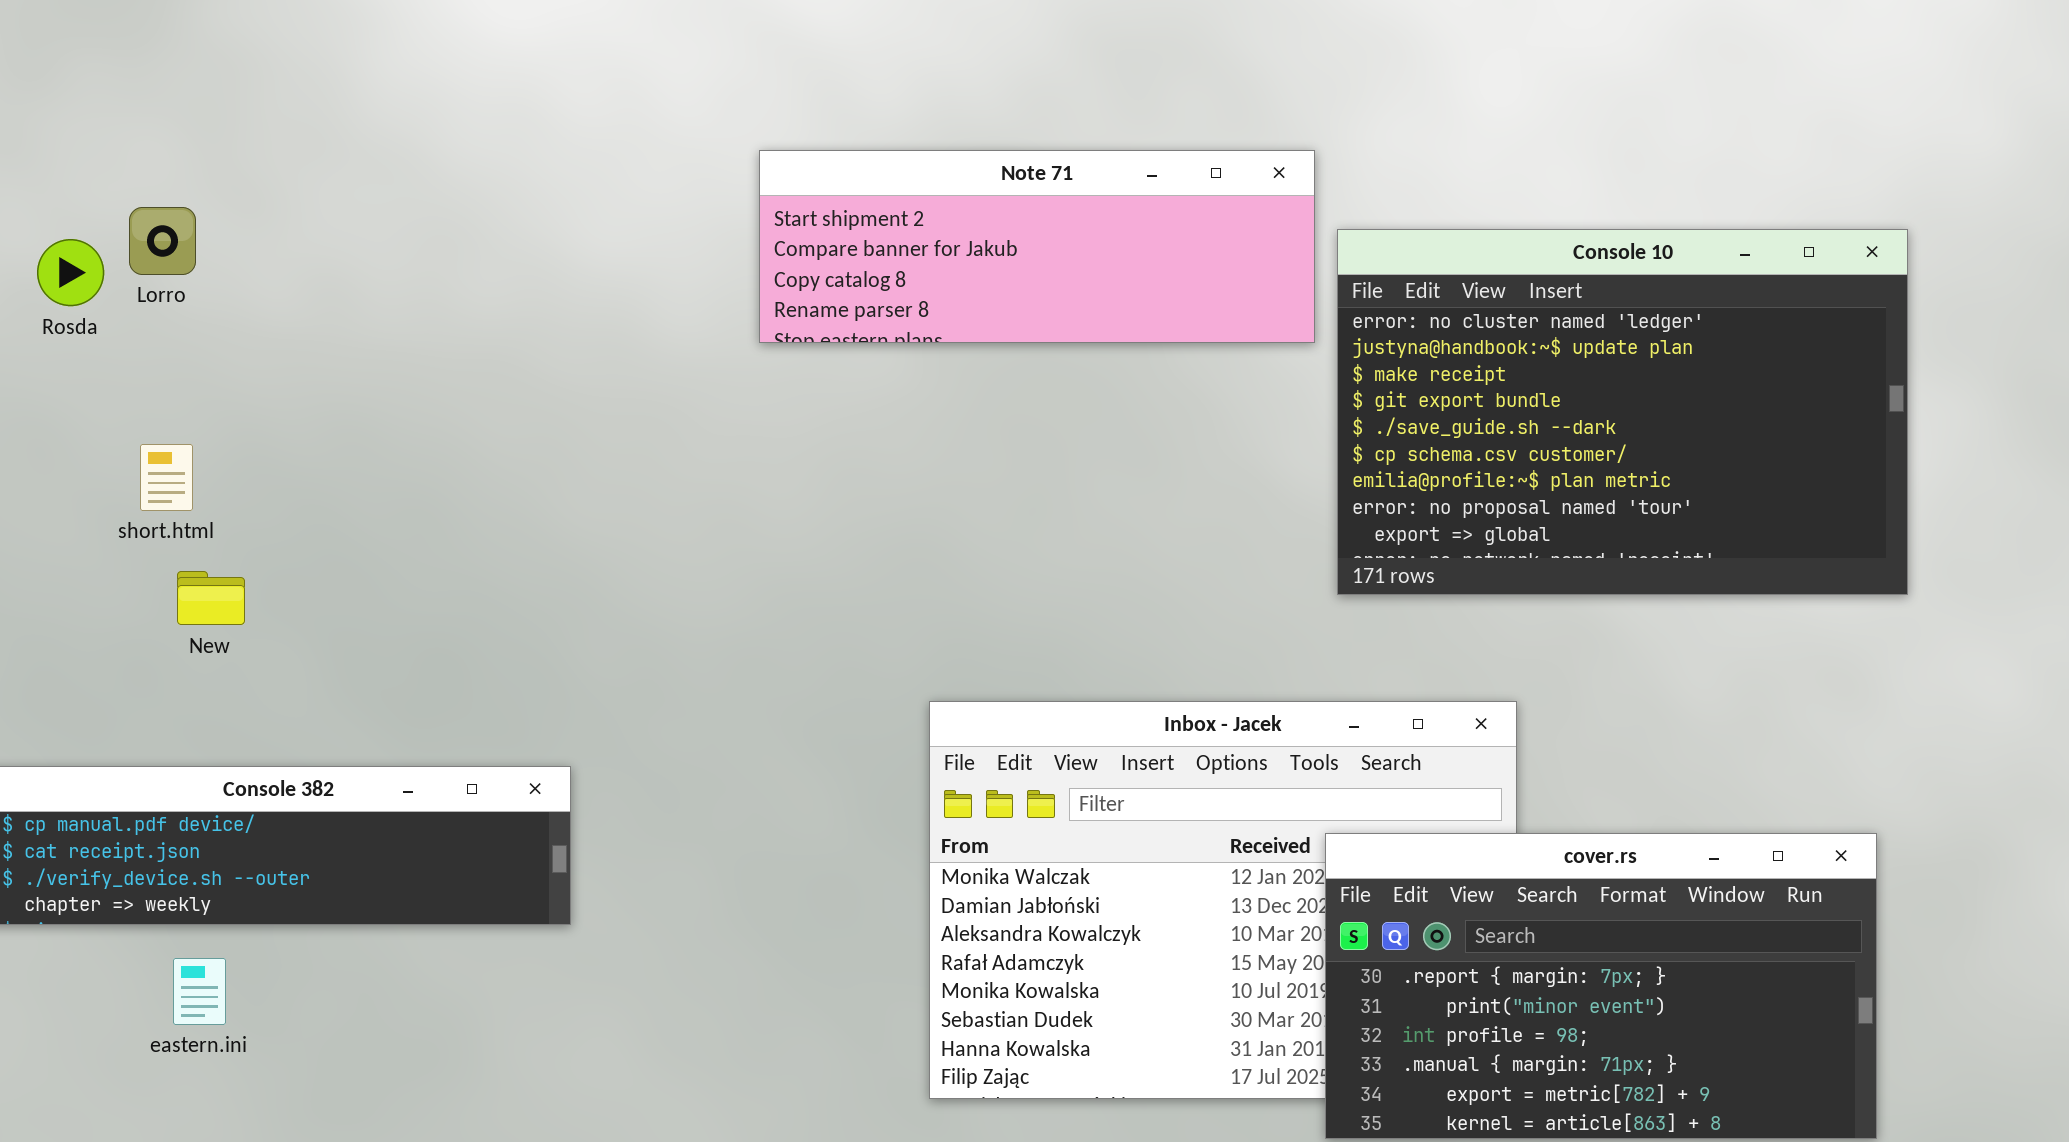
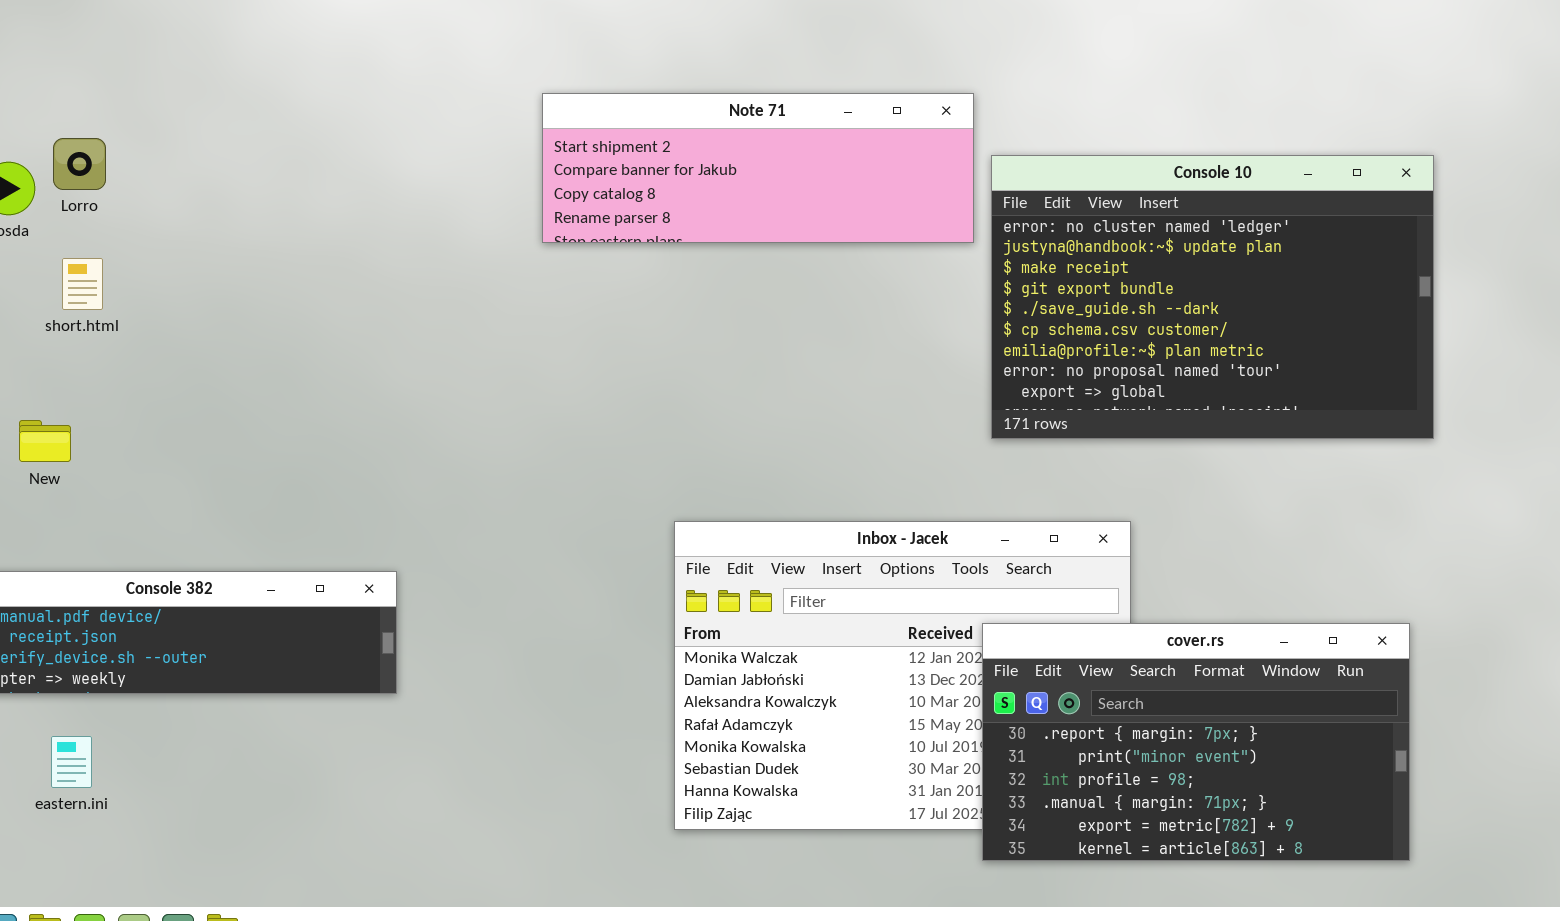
short.html: [140,444,193,511] -> [62,258,103,310], moved
New: [177,571,245,625] -> [19,420,71,462], moved
eastern.ini: [173,958,226,1025] -> [51,736,92,788], moved

